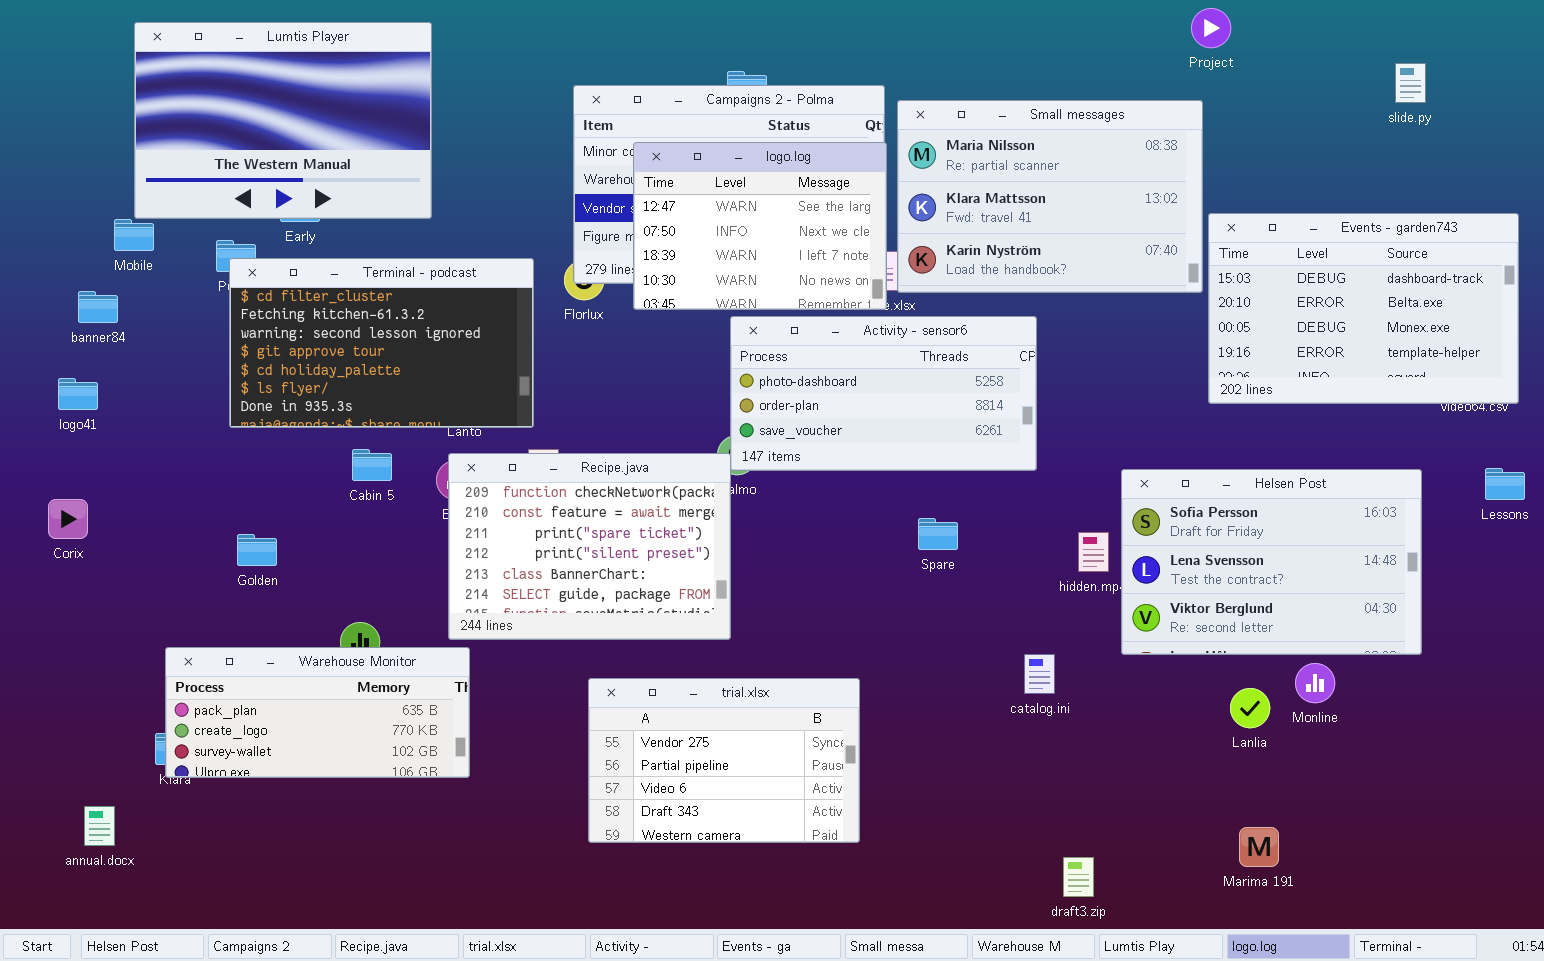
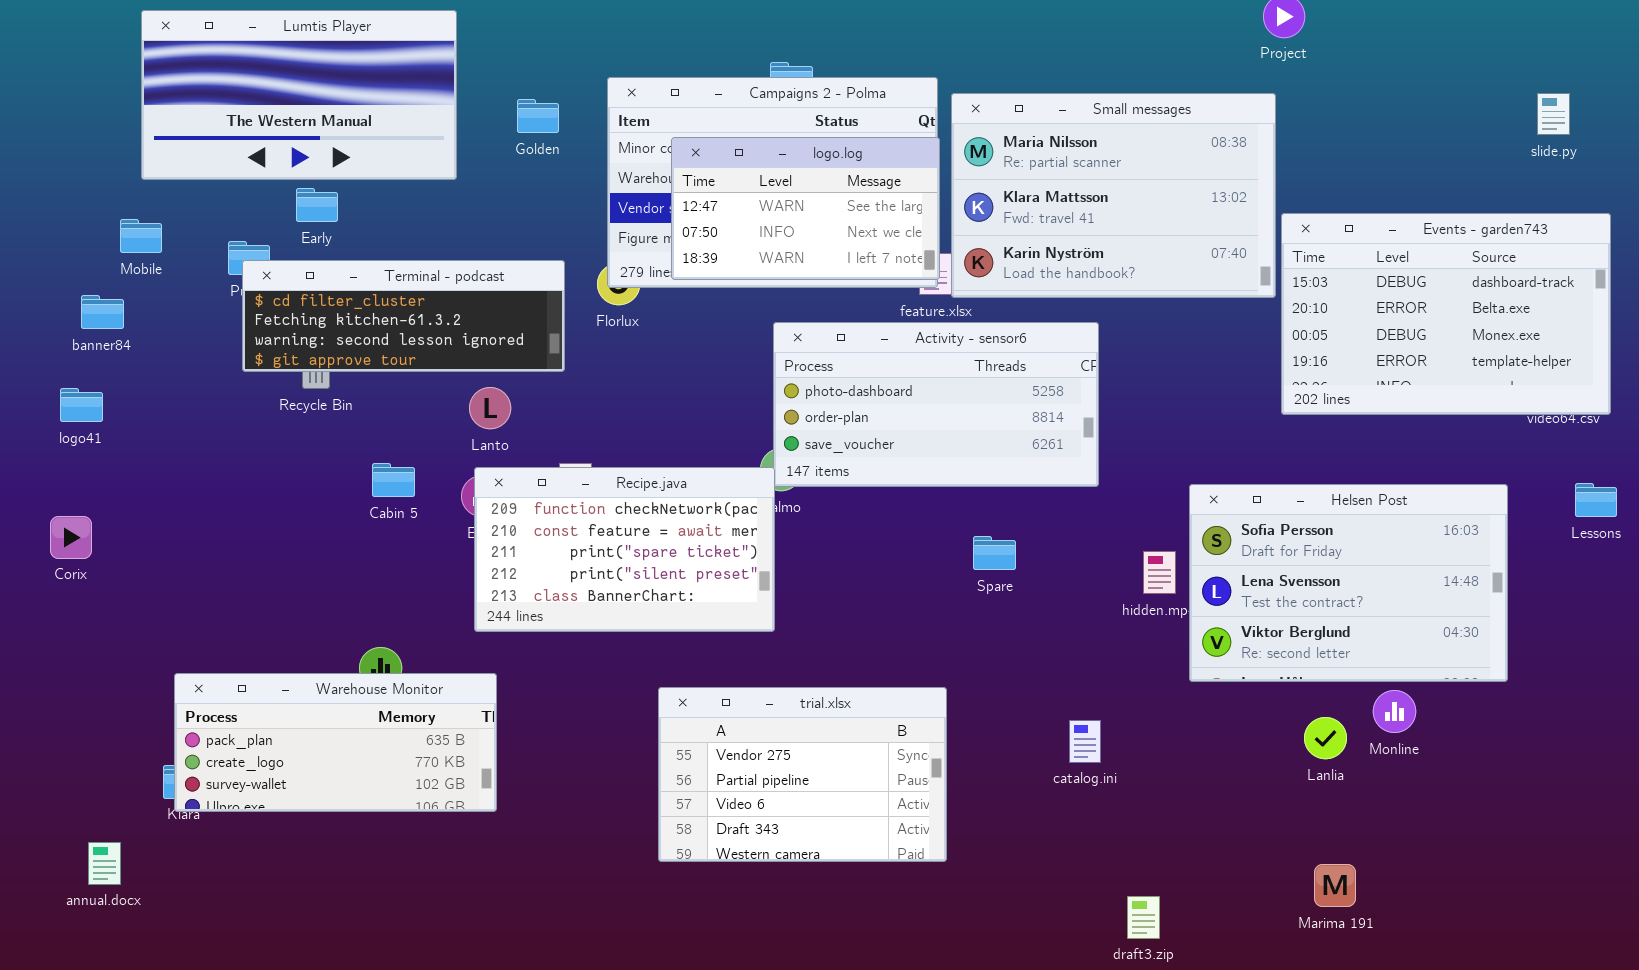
Lumtis Player: [134,22,432,219] -> [141,10,457,180], resized
slide.py: [1395,63,1426,103] -> [1537,93,1570,135], moved
logo.log: [633,142,887,310] -> [671,137,940,280], resized
Terminal - podcast: [229,258,534,428] -> [242,260,565,372], resized
Recipe.java: [448,453,731,640] -> [474,467,775,632], resized
Golden: [237,534,277,566] -> [517,99,559,133], moved
catalog.ini: [1024,654,1055,694] -> [1069,720,1101,763], moved
trial.xlsx: [588,678,860,843] -> [658,687,947,862], moved

